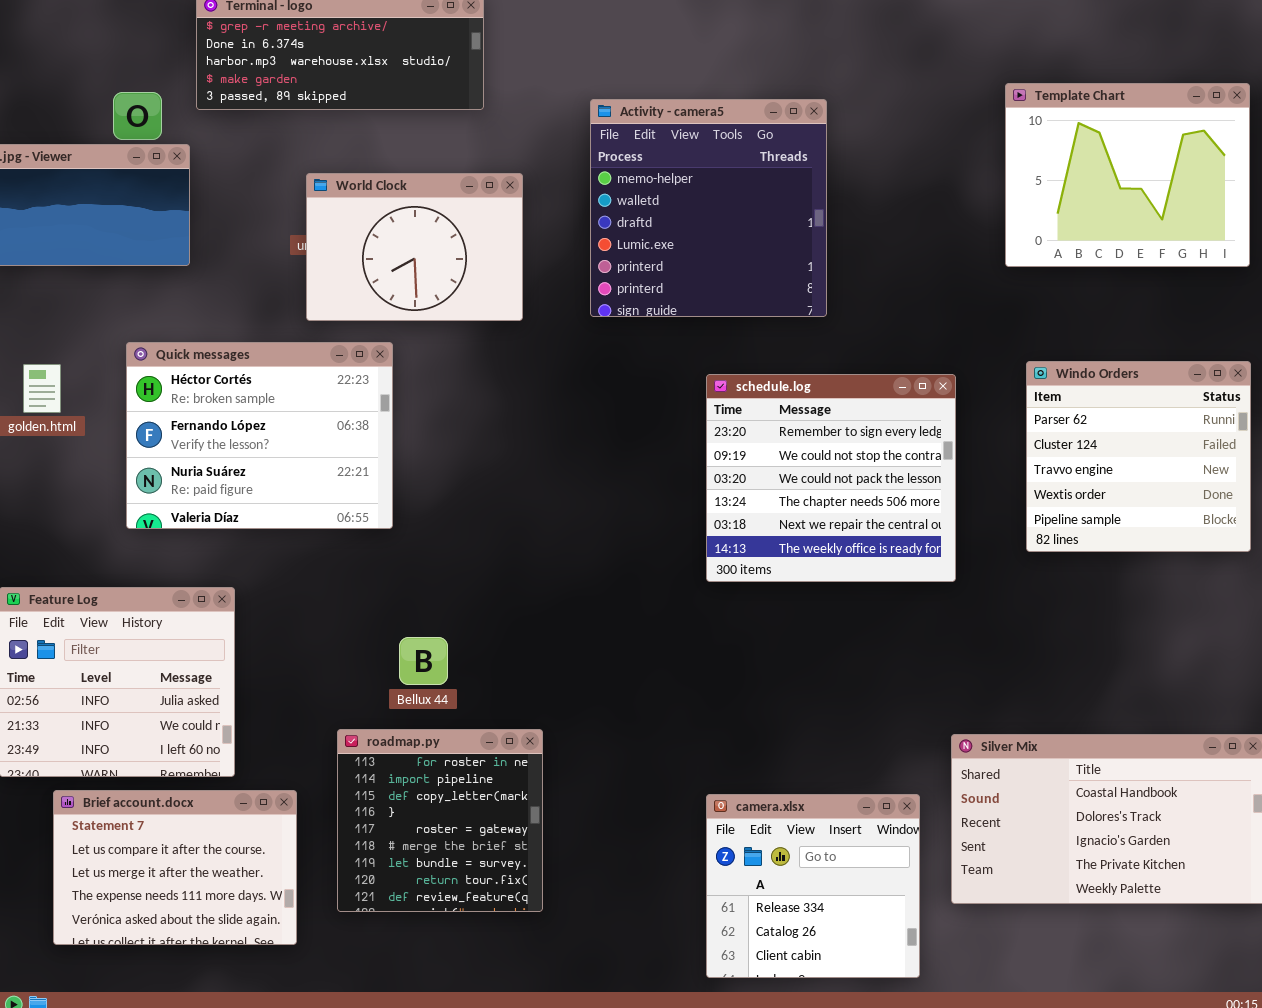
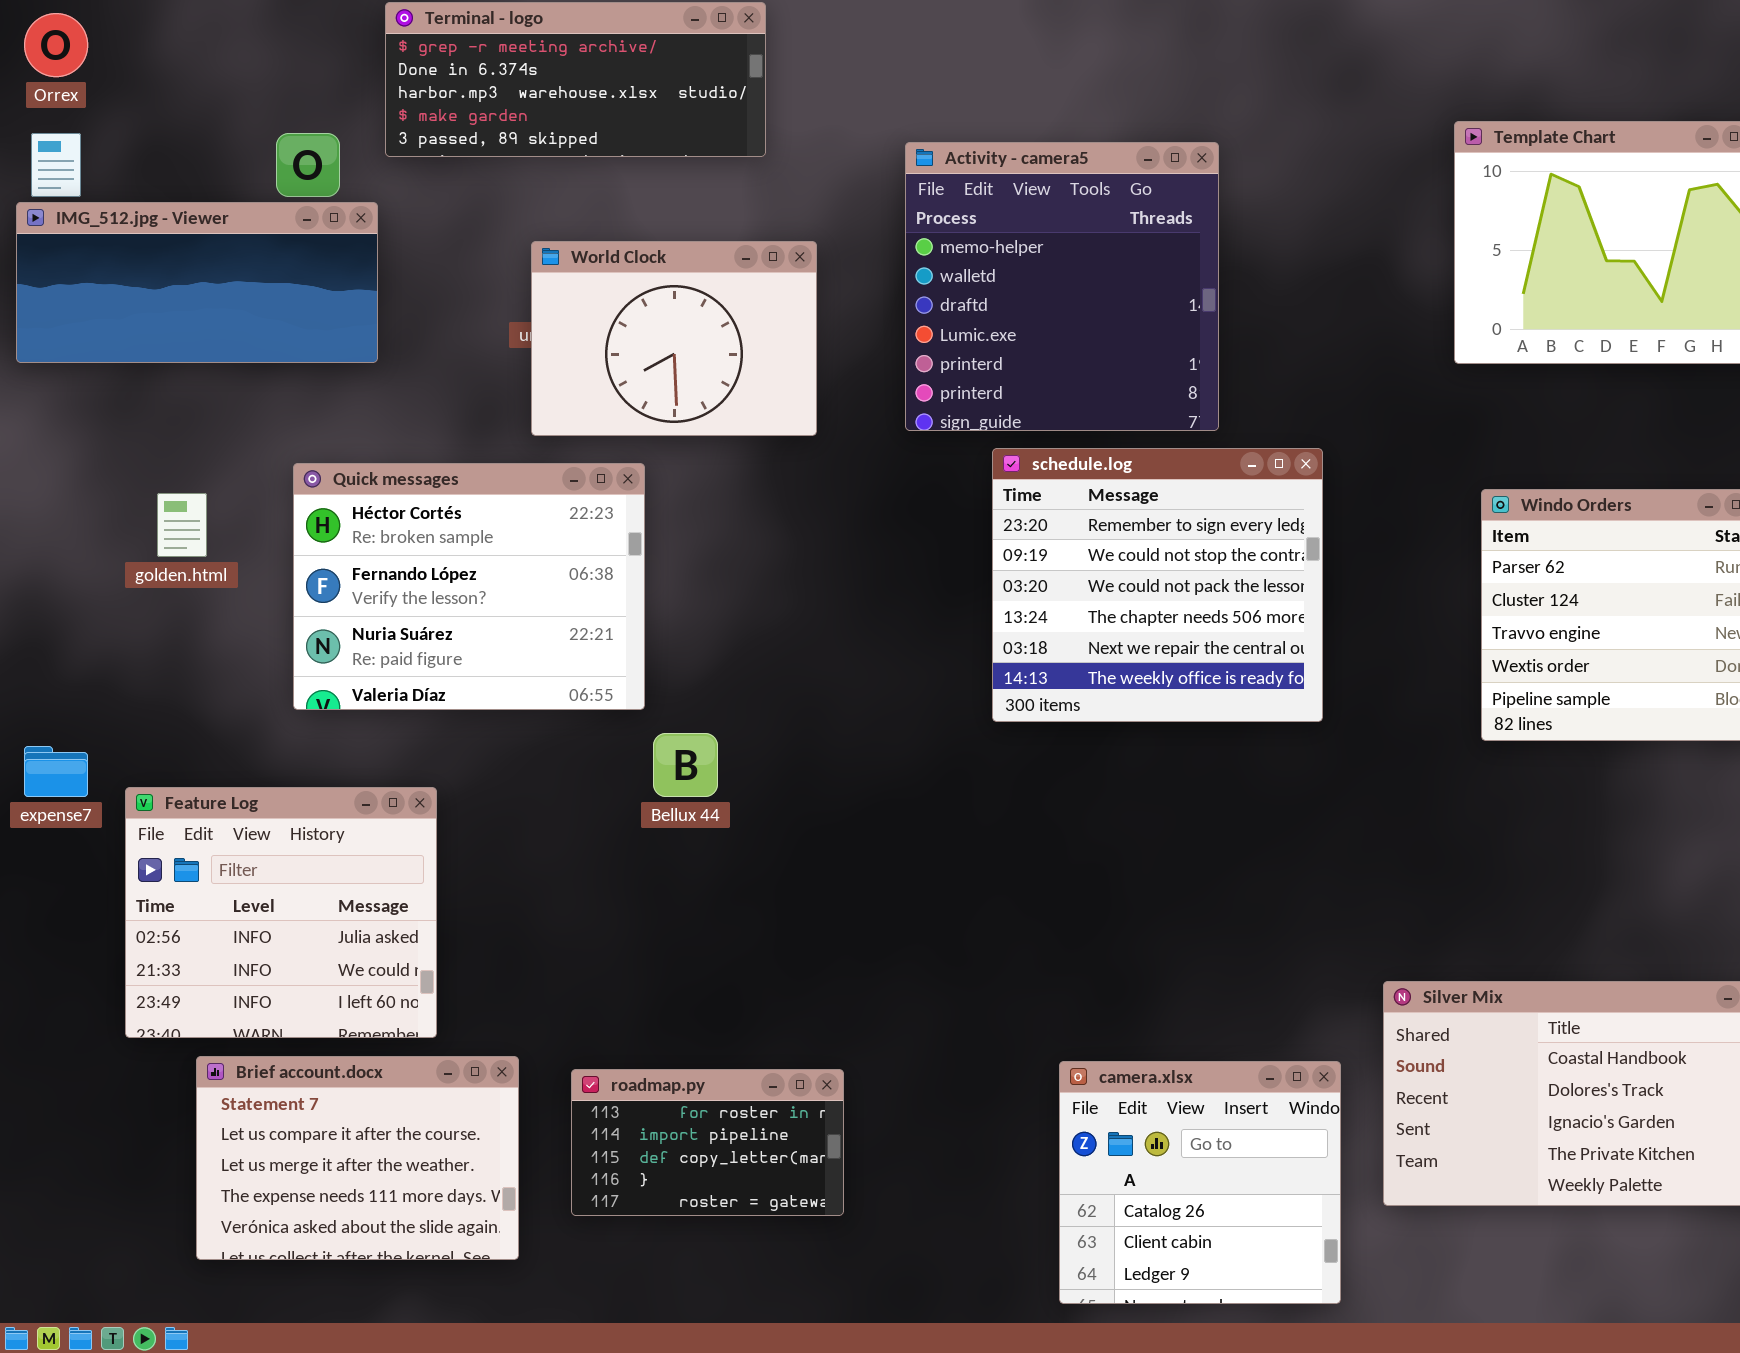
schedule.log: [706,374,956,582] -> [992,448,1323,722], moved
Bellux 44: [399,637,448,685] -> [653,733,718,797], moved
roadmap.py: [337,729,543,912] -> [571,1069,844,1216], resized
camera.xlsx: [706,794,920,978] -> [1059,1061,1341,1304], scrolled down 1 row

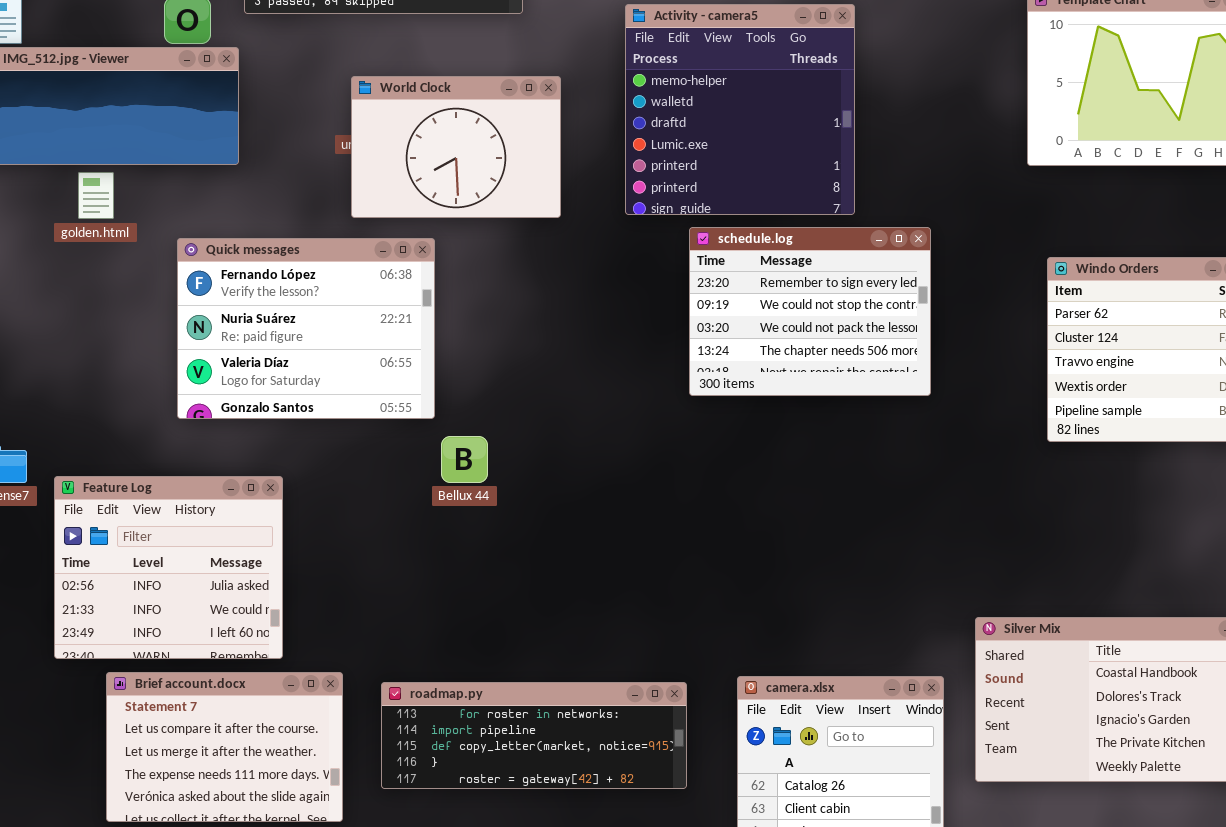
schedule.log: [992,448,1323,722] -> [689,227,931,396], resized
Quick messages: [293,463,645,710] -> [177,238,435,419], scrolled down 1 row
golden.html: [157,493,207,557] -> [78,172,114,219], moved
roadmap.py: [571,1069,844,1216] -> [381,682,687,789], resized

